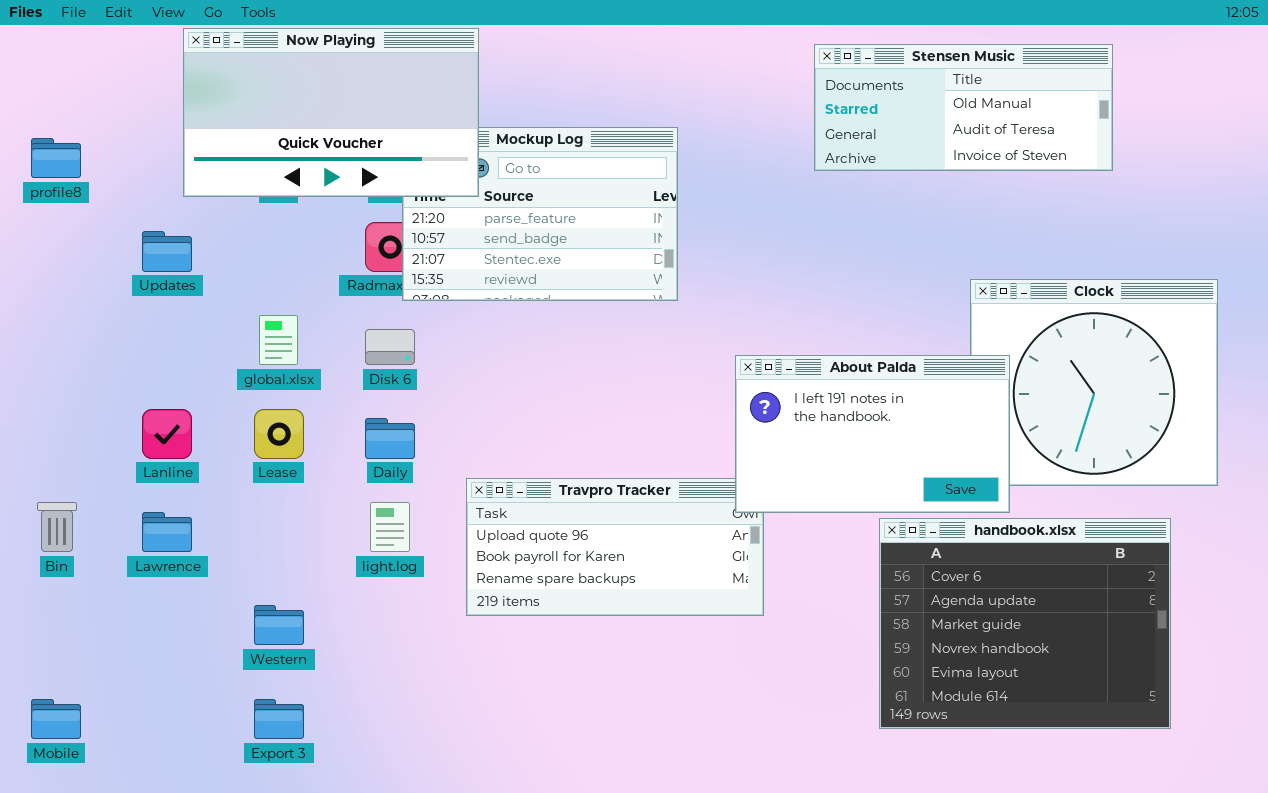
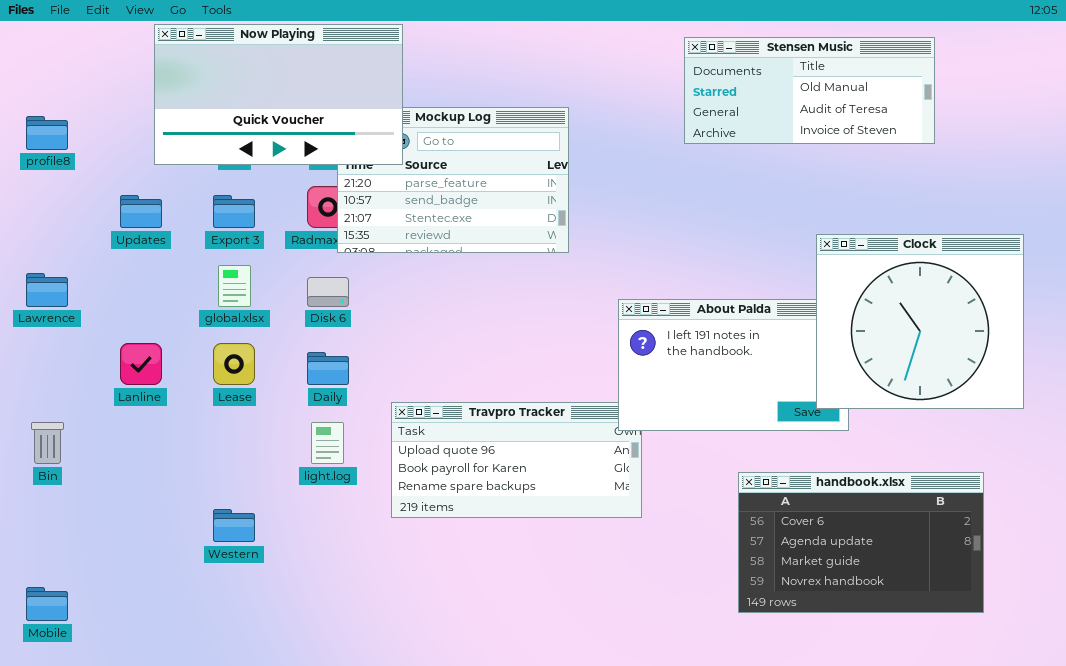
Clock: [970,279,1218,486] -> [816,234,1024,409], raised
Lawrence: [142,512,192,552] -> [26,273,68,307], moved
handbook.xlsx: [879,518,1171,729] -> [738,472,984,613], resized
Export 3: [254,699,304,739] -> [213,195,255,228], moved

